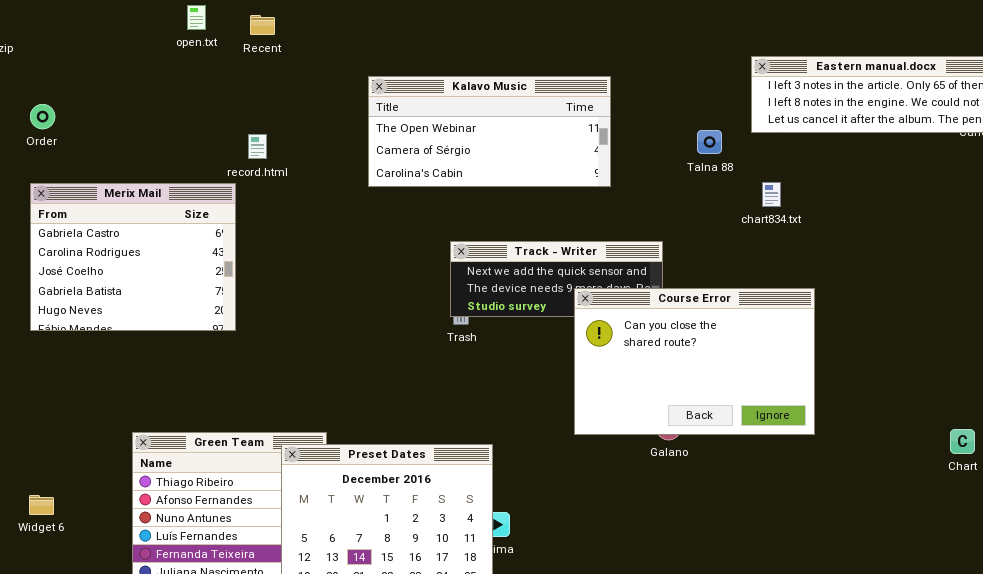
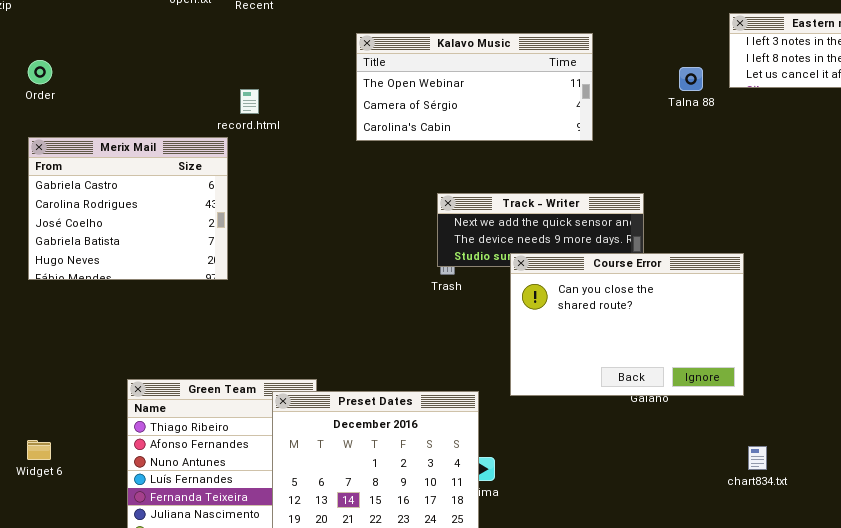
Talna 88: [697,130,722,154] -> [679,67,703,91], moved
chart834.txt: [762,182,781,207] -> [748,446,767,470], moved
Course Error: [574,288,815,435] -> [510,253,744,396], moved

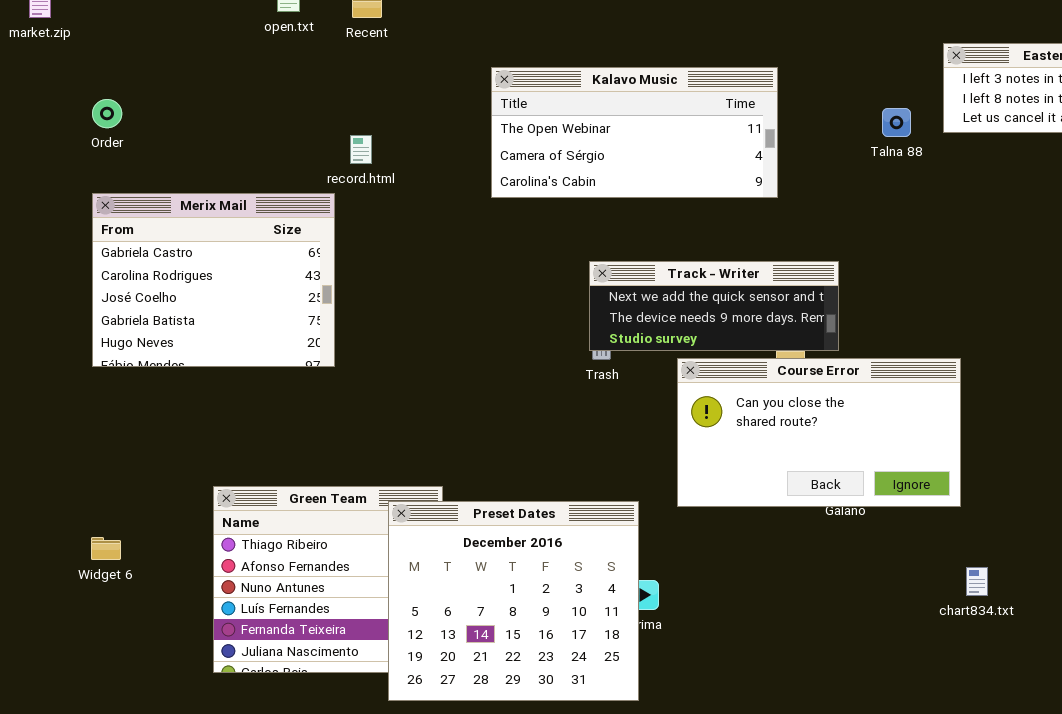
Course Error: [510,253,744,396] -> [677,358,961,507], resized
Widget 6: [27,440,51,460] -> [91,537,121,560], moved

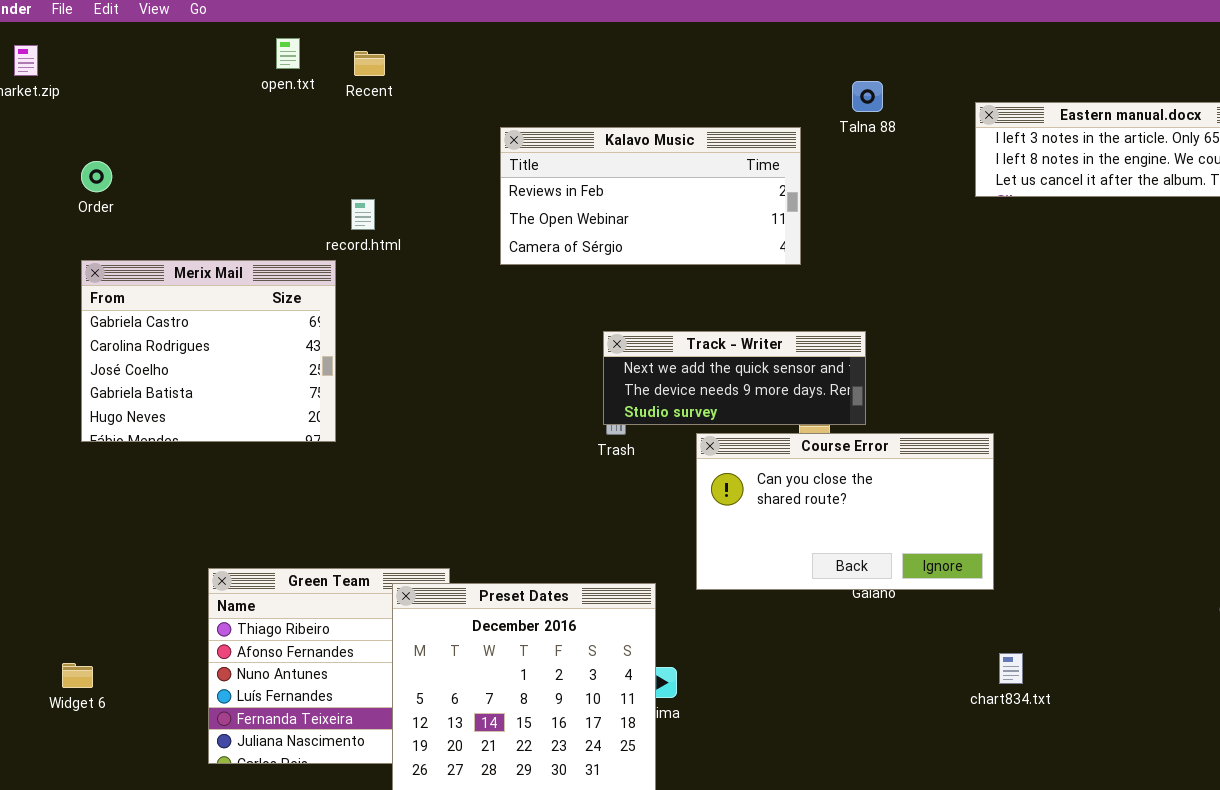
Kalavo Music: [491,67,778,198] -> [500,127,801,265], scrolled up 1 row
Talna 88: [882,108,911,137] -> [852,81,883,112], moved
Widget 6: [91,537,121,560] -> [62,663,93,688], moved

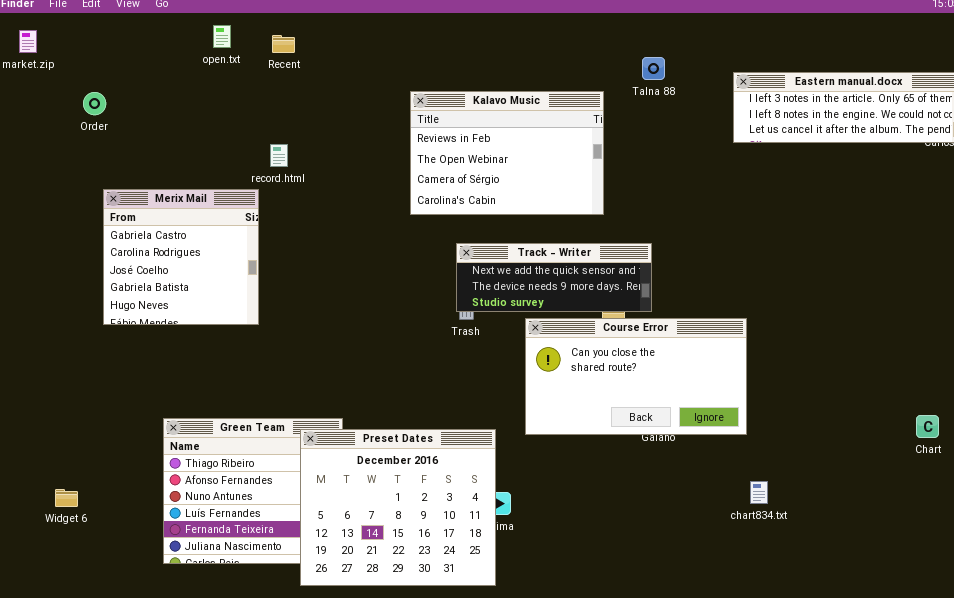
Kalavo Music: [500,127,801,265] -> [410,91,604,215], resized
Order: [81,161,112,192] -> [83,92,106,115], moved
Merix Mail: [81,260,336,442] -> [103,189,259,325], resized

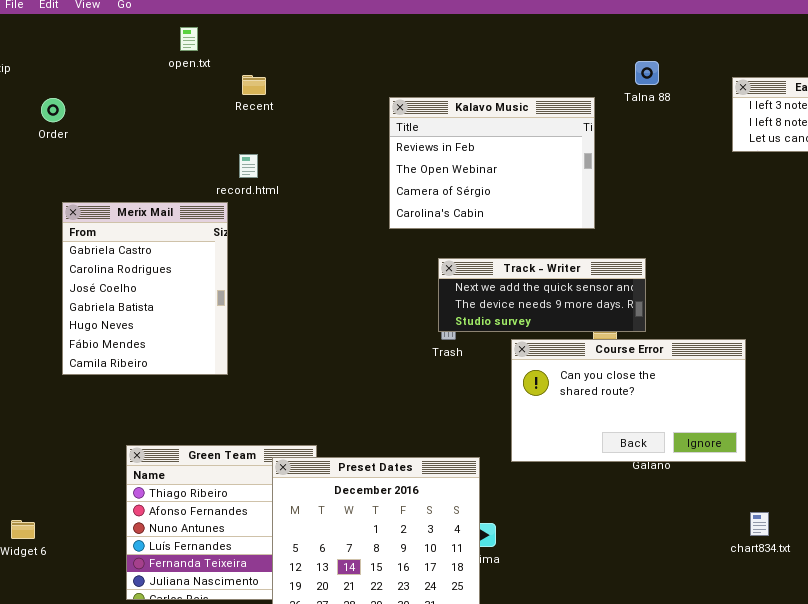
Recent: [272,35,295,53] -> [242,75,266,95], moved
Merix Mail: [103,189,259,325] -> [62,202,228,375], resized

